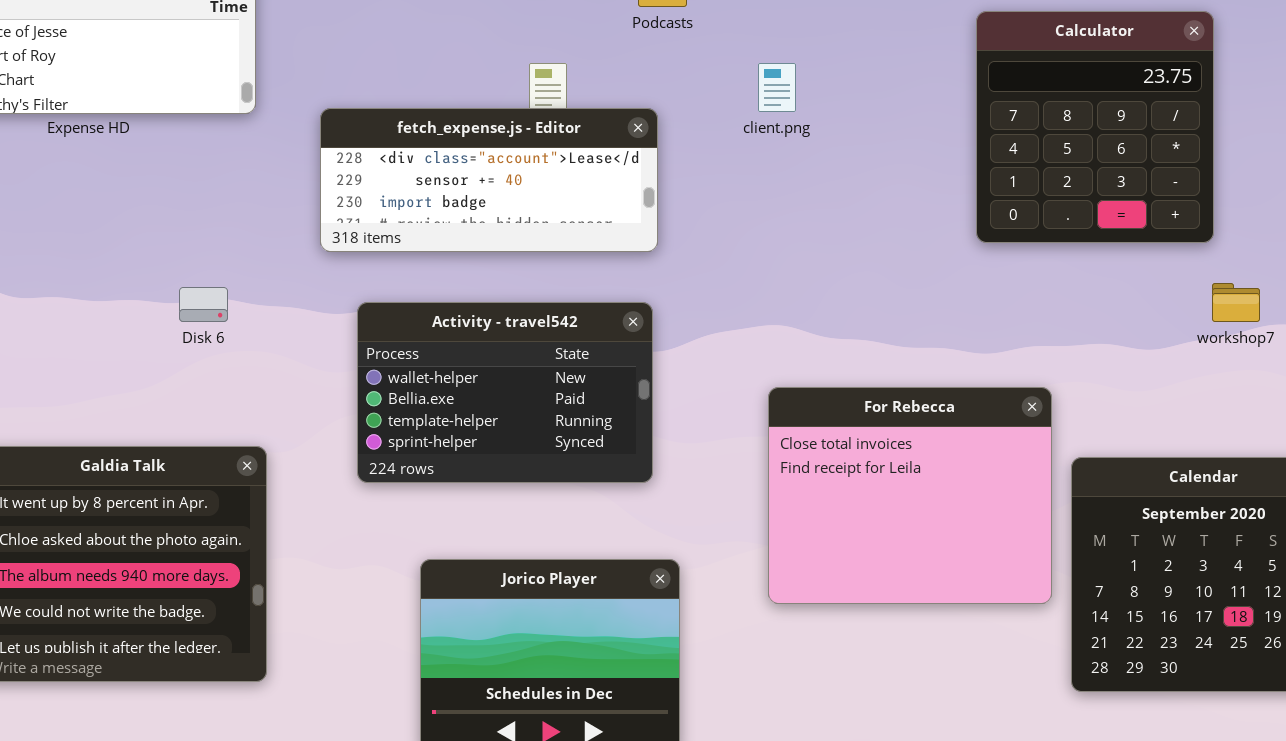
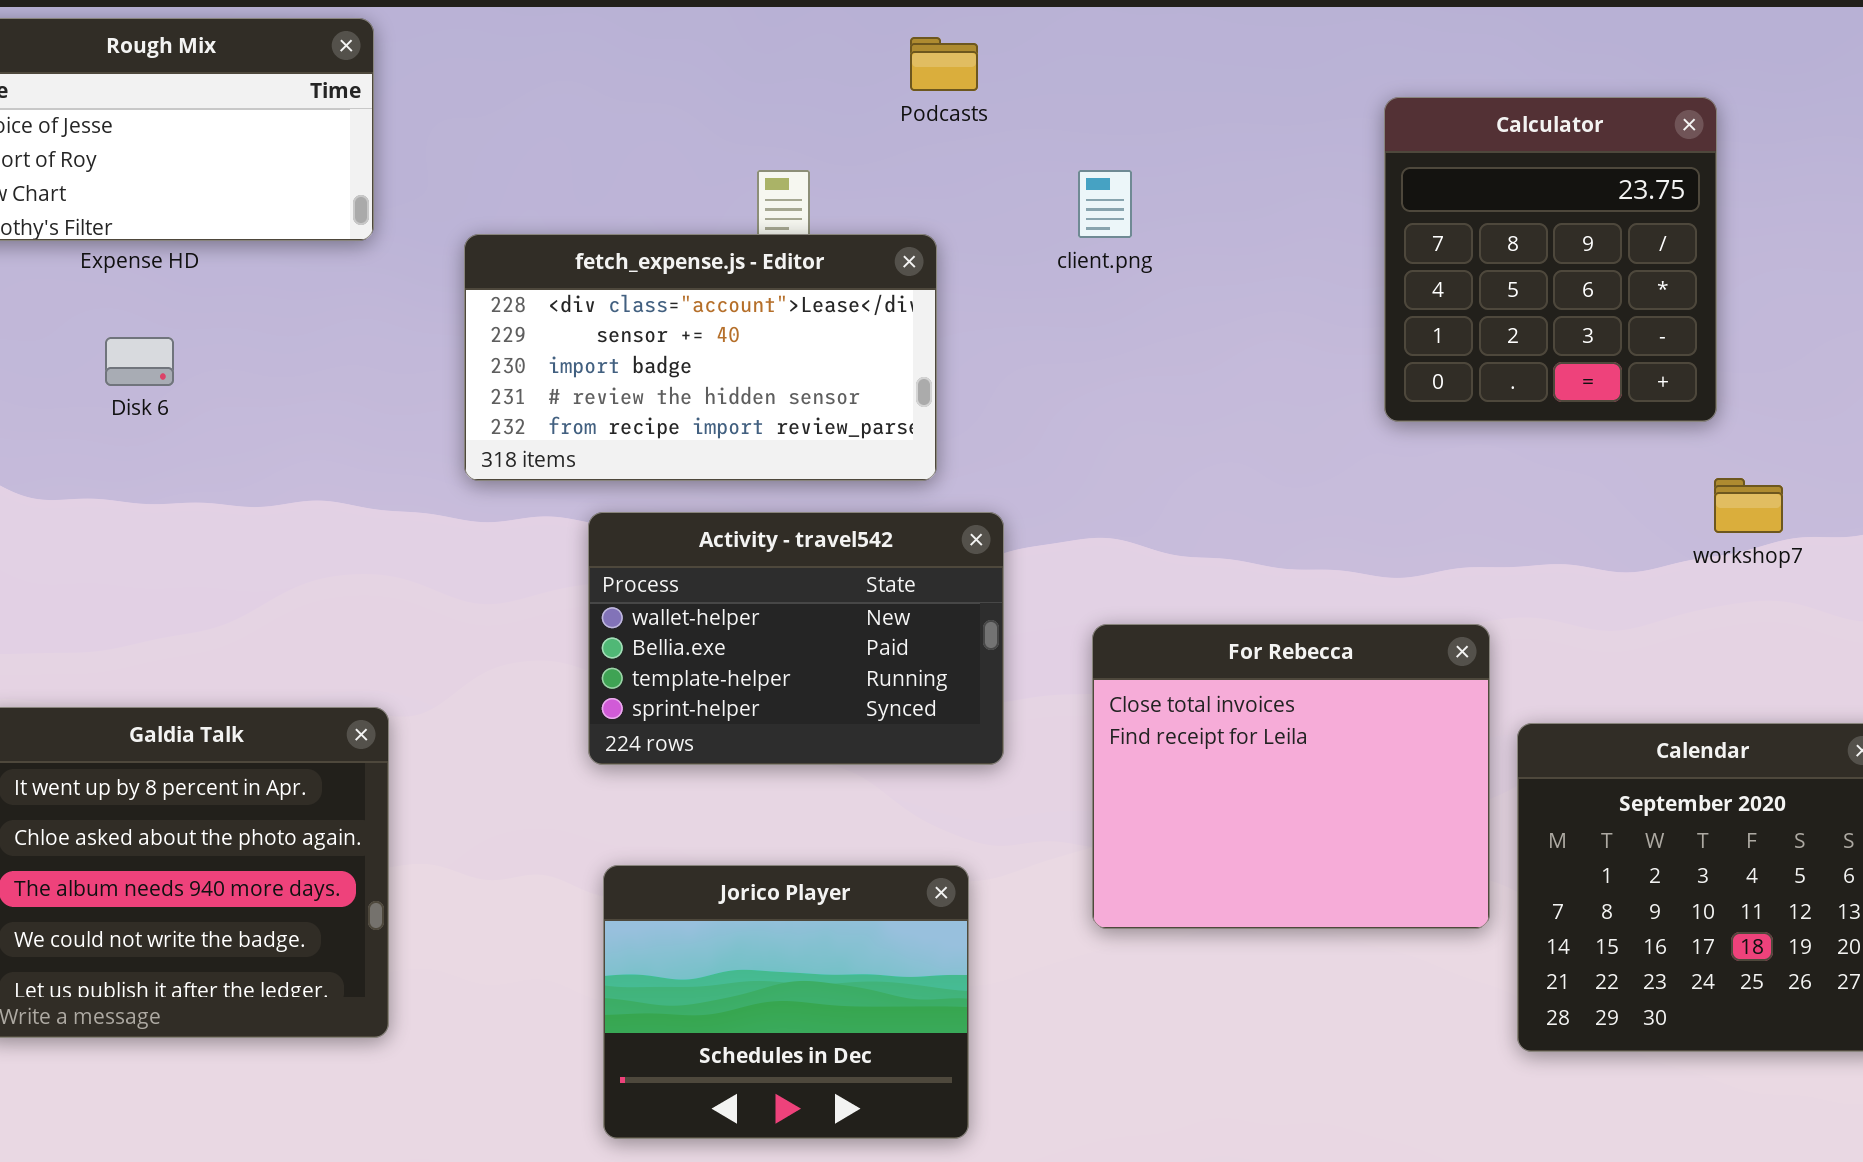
fetch_expense.js - Editor: [320,108,658,252] -> [464,234,937,481], resized
Disk 6: [179,287,228,322] -> [105,337,174,386], moved
Activity - travel542: [357,302,653,483] -> [588,512,1004,765], moved

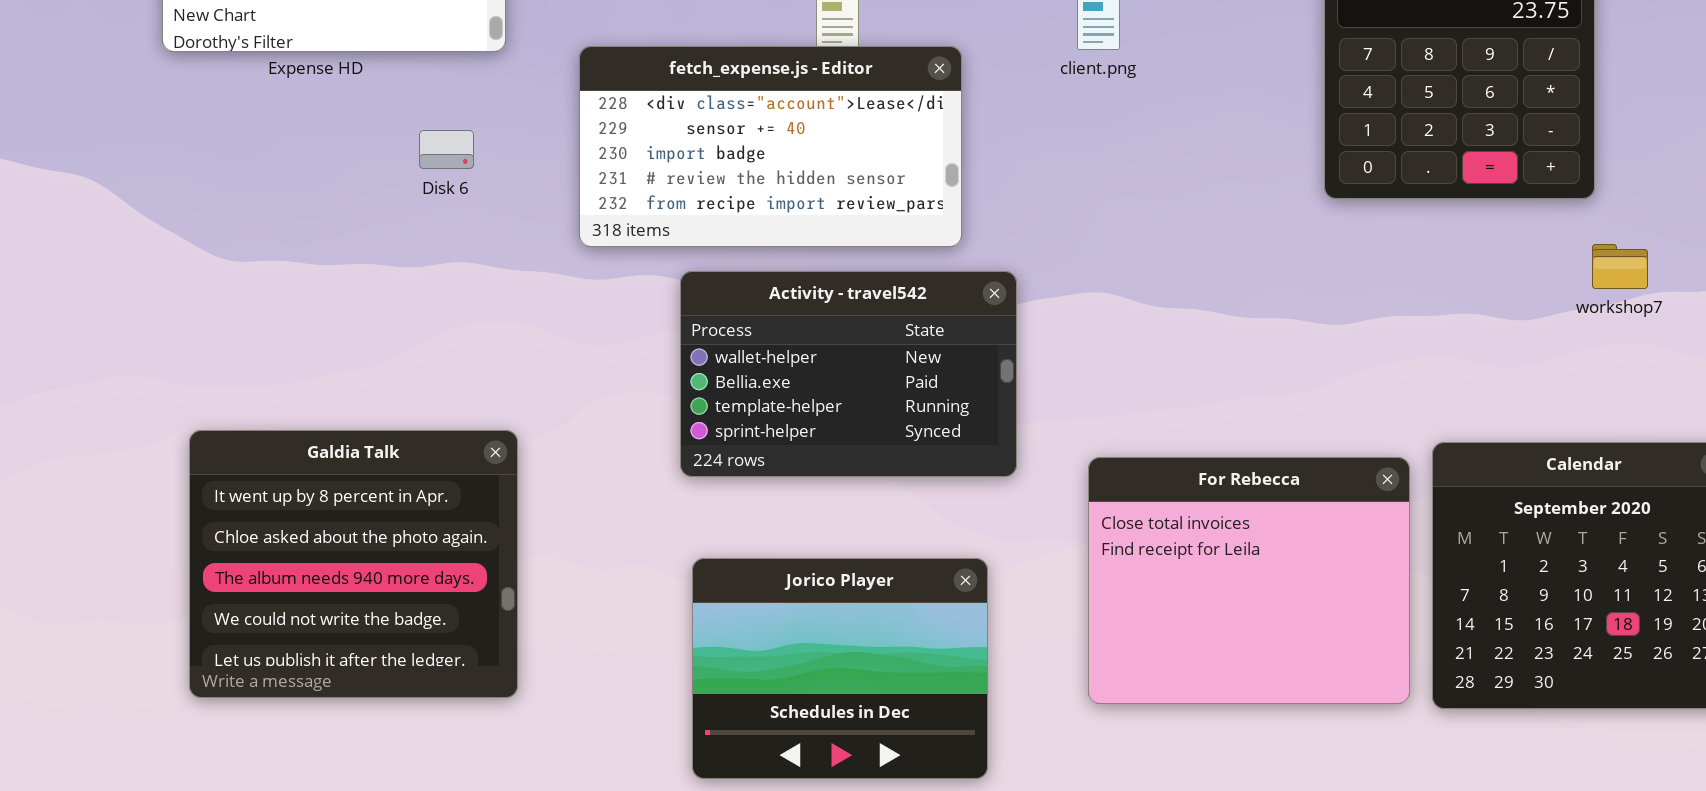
Disk 6: [105,337,174,386] -> [419,130,474,169], moved
For Rebecca: [1092,624,1490,929] -> [1088,457,1410,704], moved

